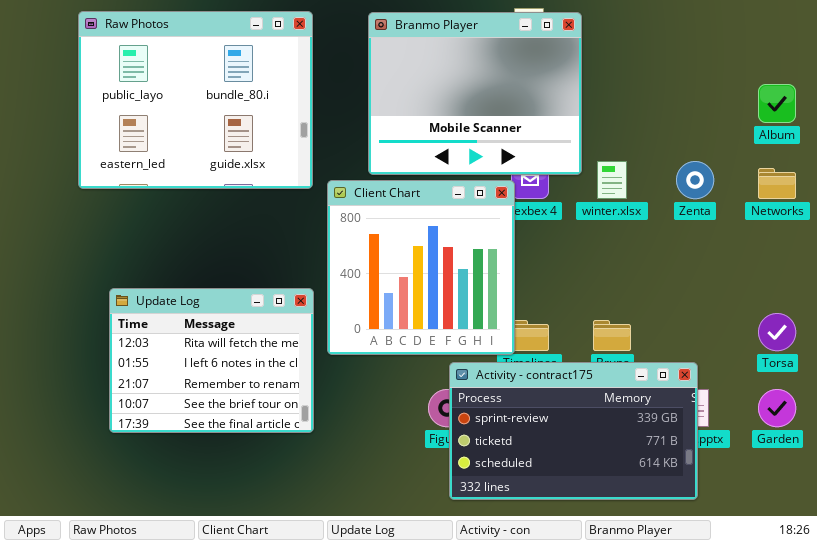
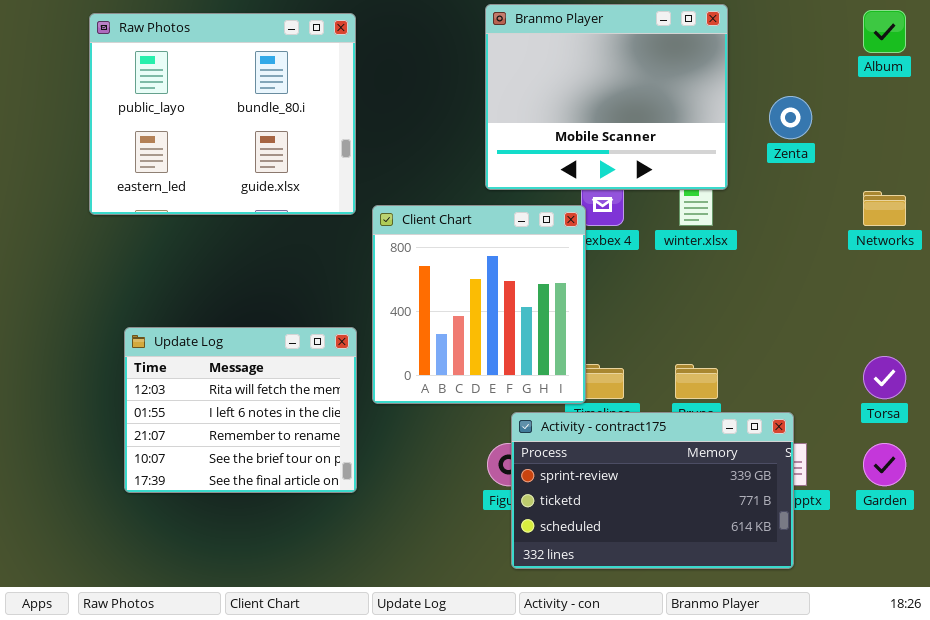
Branmo Player: [368,12,582,175] -> [485,4,728,190], moved
Album: [758,84,796,123] -> [863,10,906,53], moved
Zenta: [676,161,714,199] -> [769,96,812,139], moved

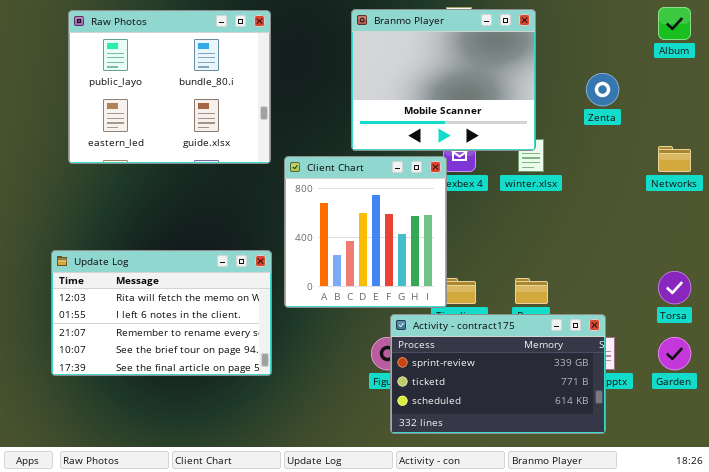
Branmo Player: [485,4,728,190] -> [351,9,536,151], moved
Update Log: [124,327,357,493] -> [51,250,272,376], resized

